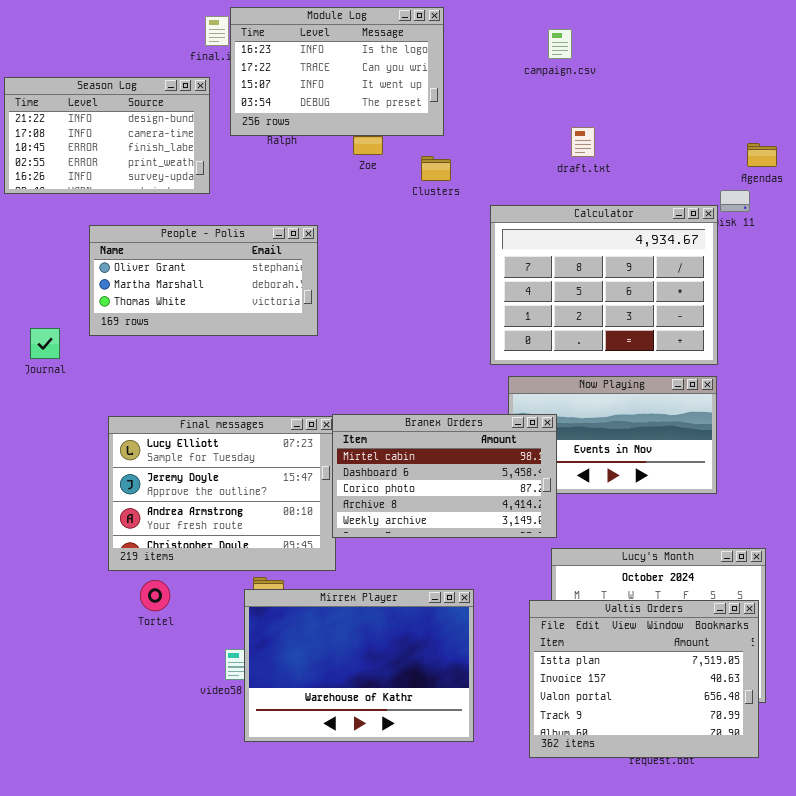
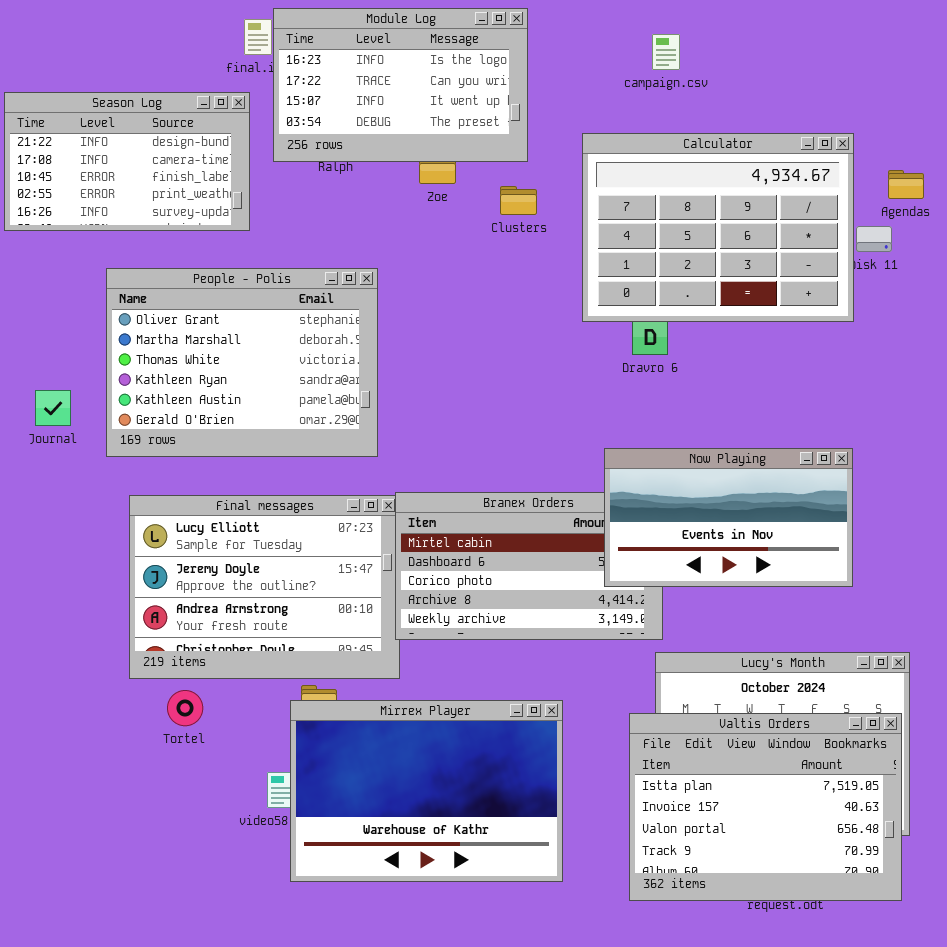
Calculator: [490,205,718,365] -> [582,133,854,322], moved
People - Polis: [89,225,318,336] -> [106,268,378,457], resized
Now Playing: [508,376,717,494] -> [604,448,853,587], raised

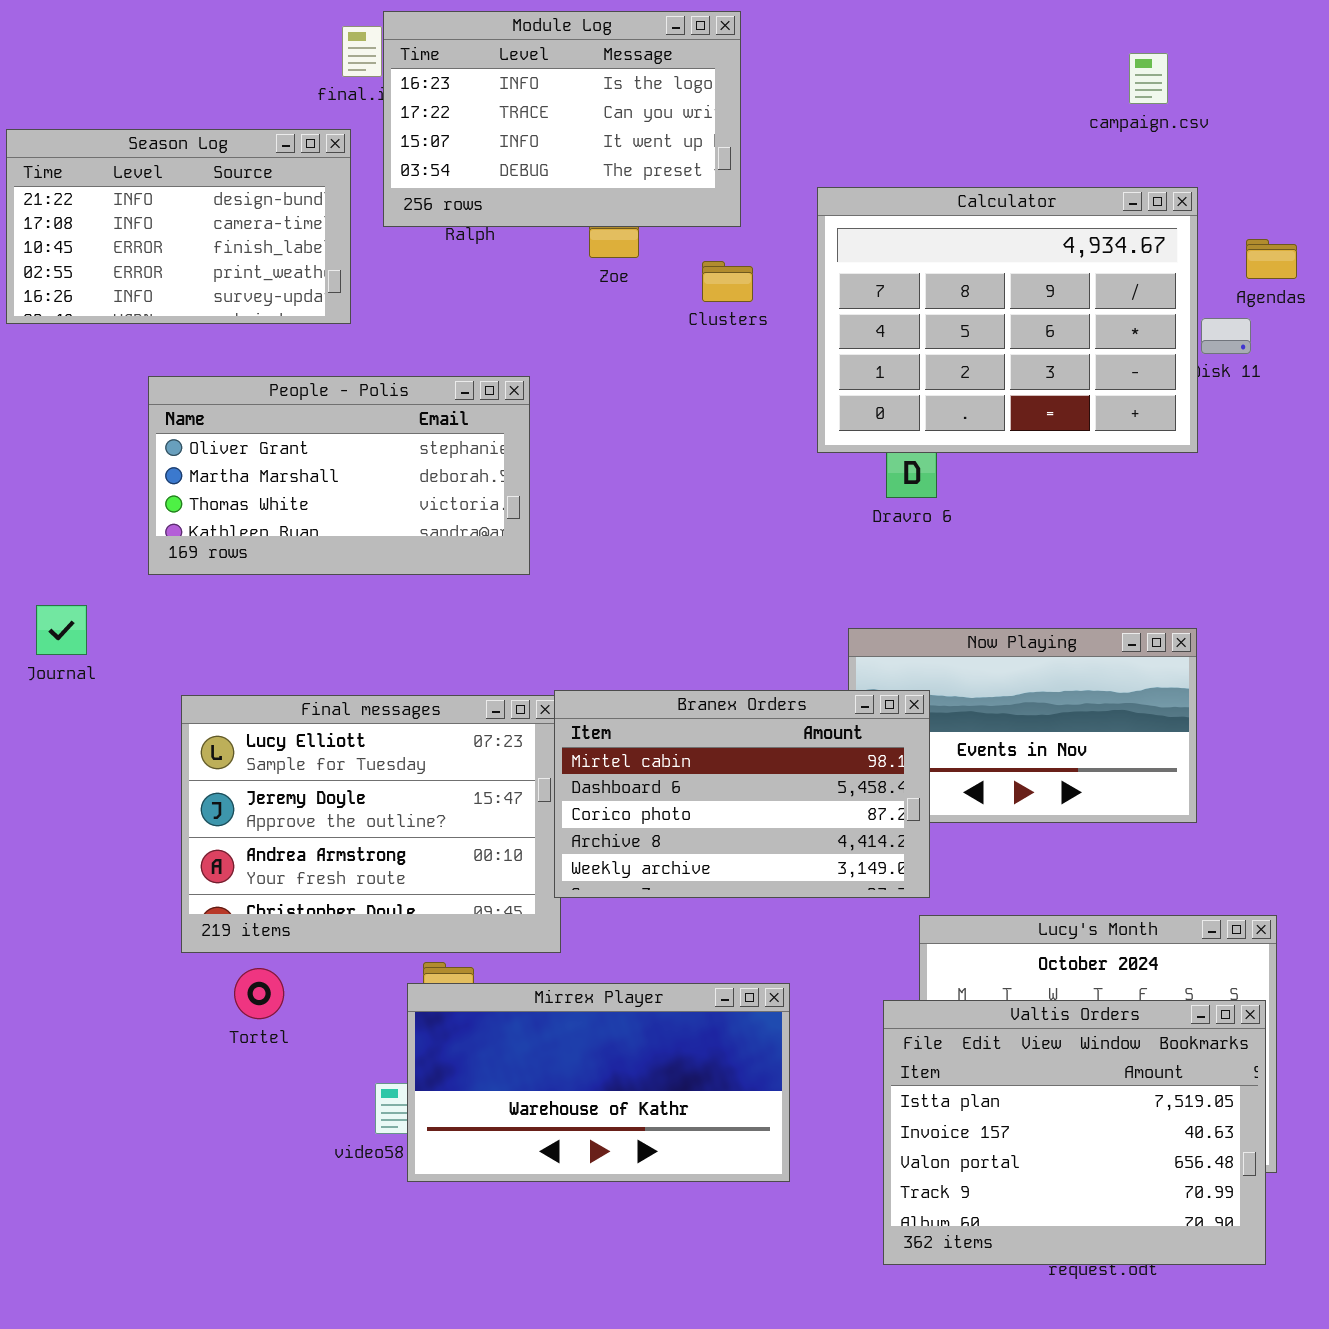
campaign.csv: [652,34,680,70] -> [1129,53,1168,104], moved
People - Polis: [106,268,378,457] -> [148,376,530,575], resized
Journal: [35,390,71,426] -> [36,605,87,655], moved
Branex Orders: [395,492,663,640] -> [554,690,930,898], raised
Mirrex Player: [290,700,563,882] -> [407,983,790,1182], resized

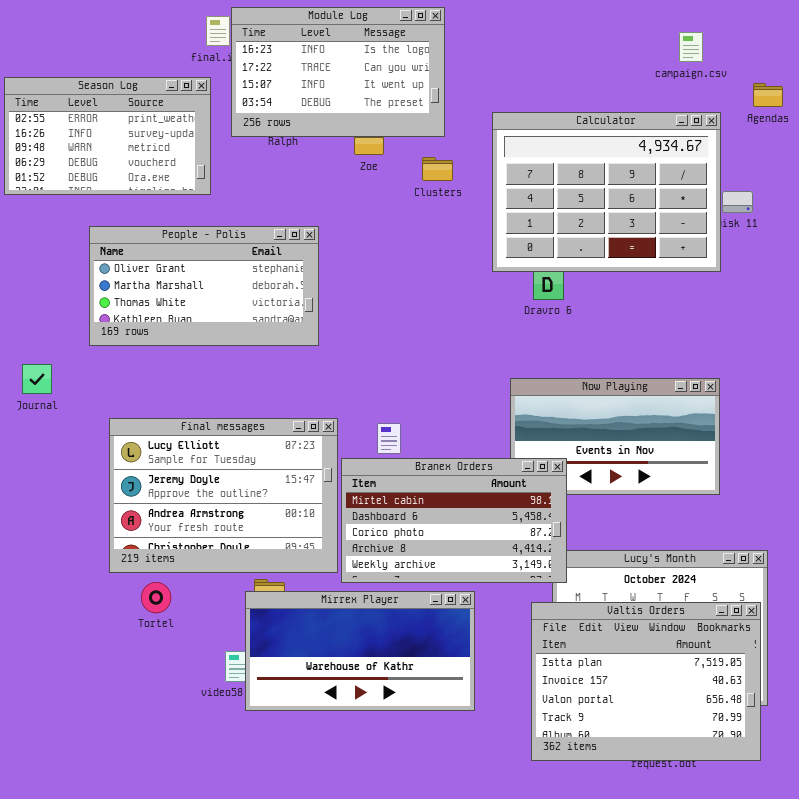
Season Log: [6,129,351,324] -> [4,77,211,195], scrolled down 3 rows
Agendas: [1246,239,1297,279] -> [753,83,783,107], moved
Branex Orders: [554,690,930,898] -> [341,458,567,583], moved

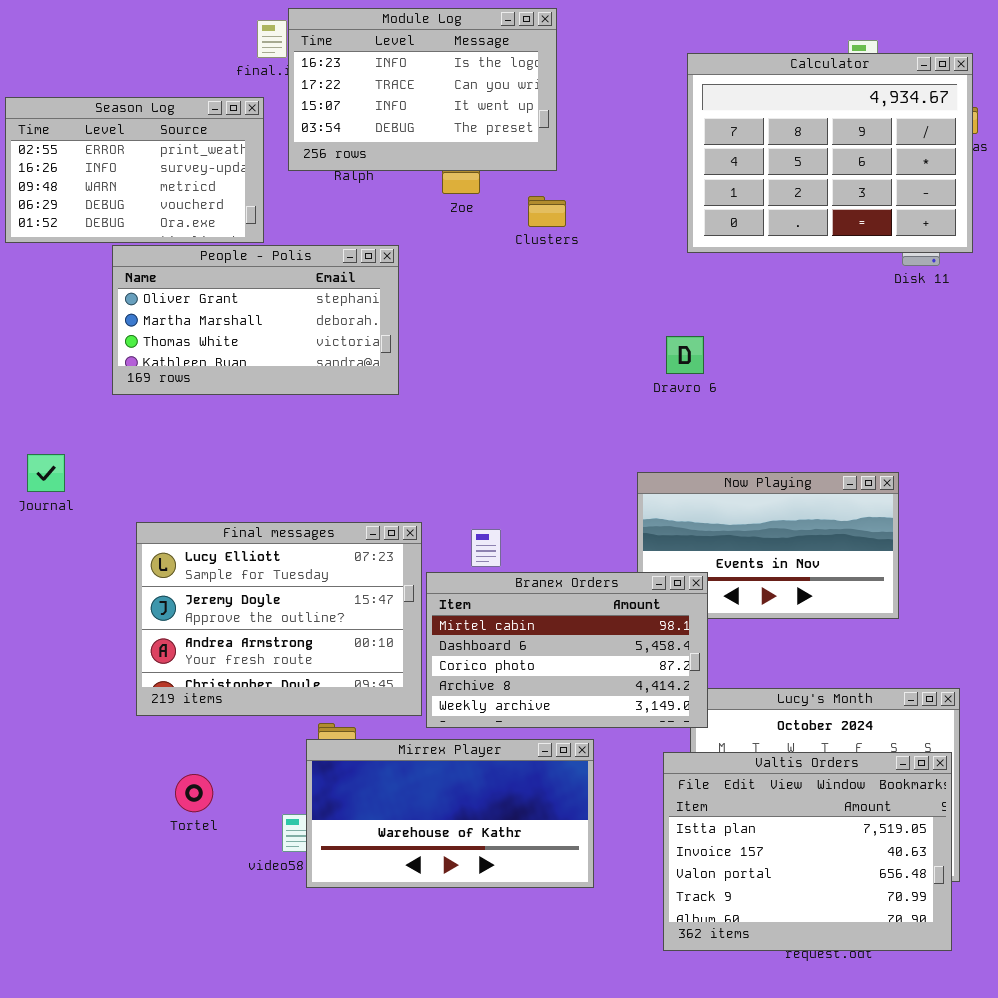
Calculator: [492,112,721,272] -> [687,53,973,253], moved
People - Polis: [89,226,319,346] -> [112,245,399,395], moved
Tortel: [141,582,171,613] -> [175,774,213,812], moved

